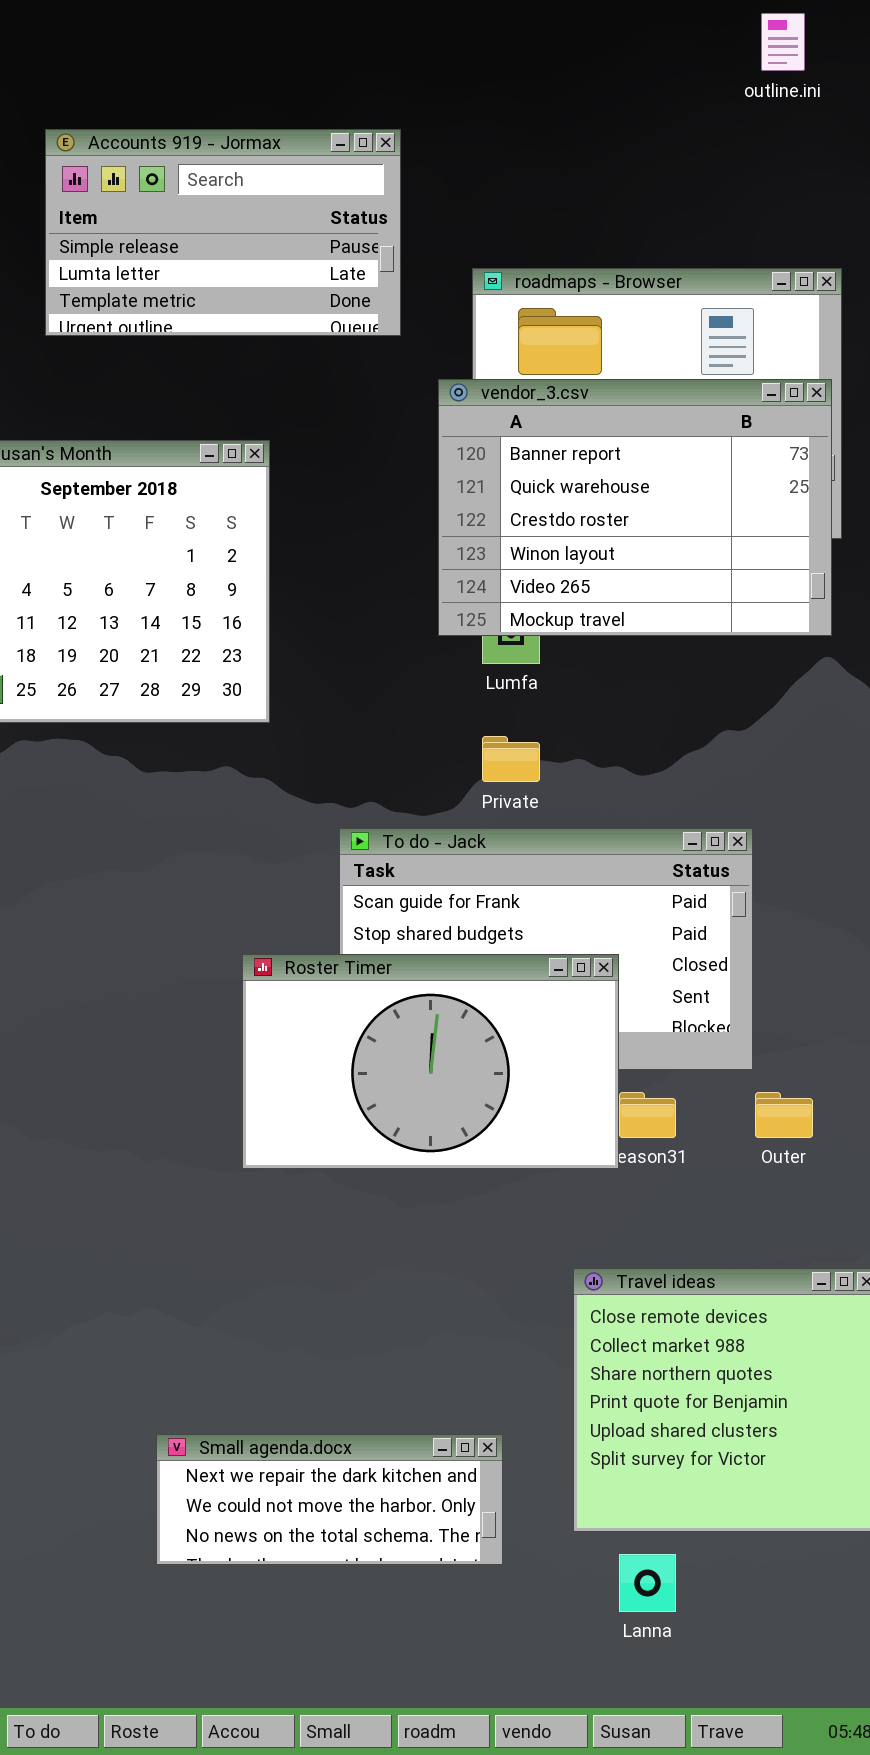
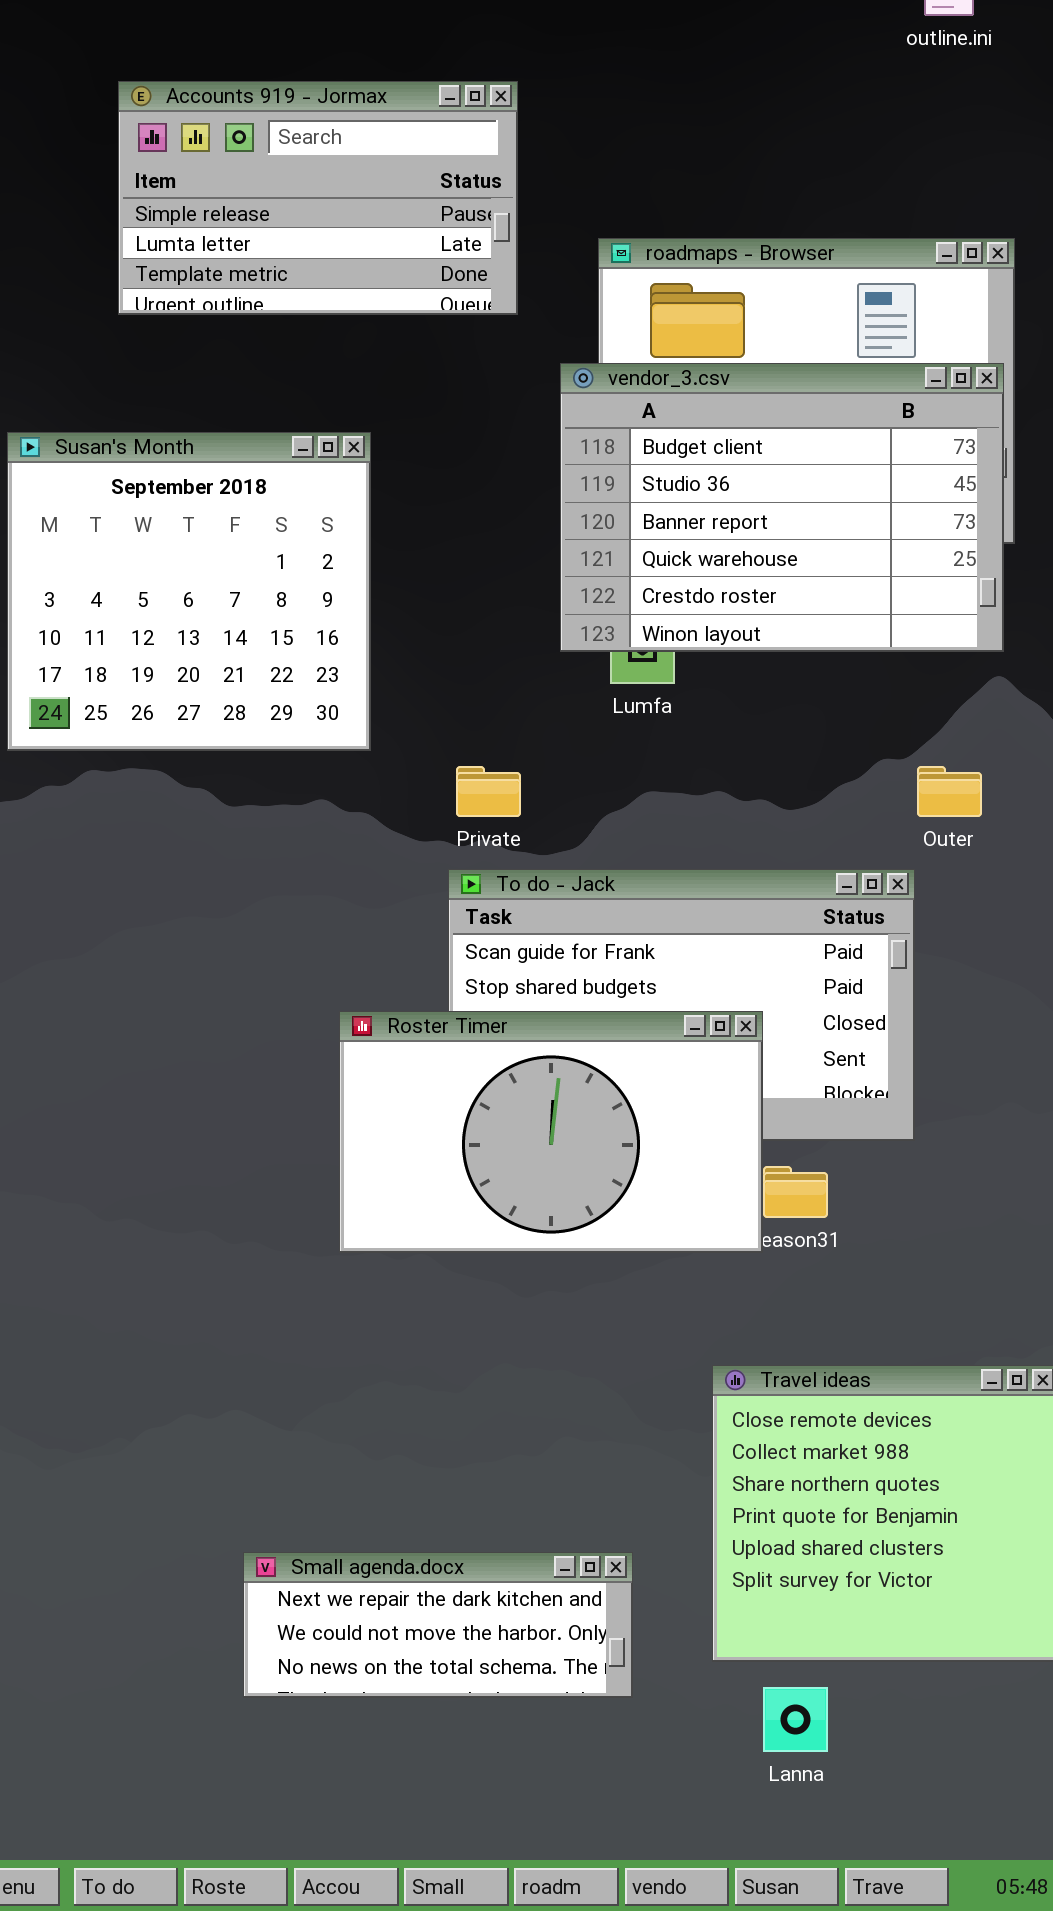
vendor_3.csv: [438,379,832,636] -> [560,363,1004,652], scrolled up 2 rows
Private: [482,736,540,782] -> [456,766,521,817], moved
Outer: [755,1092,813,1138] -> [917,766,982,817], moved

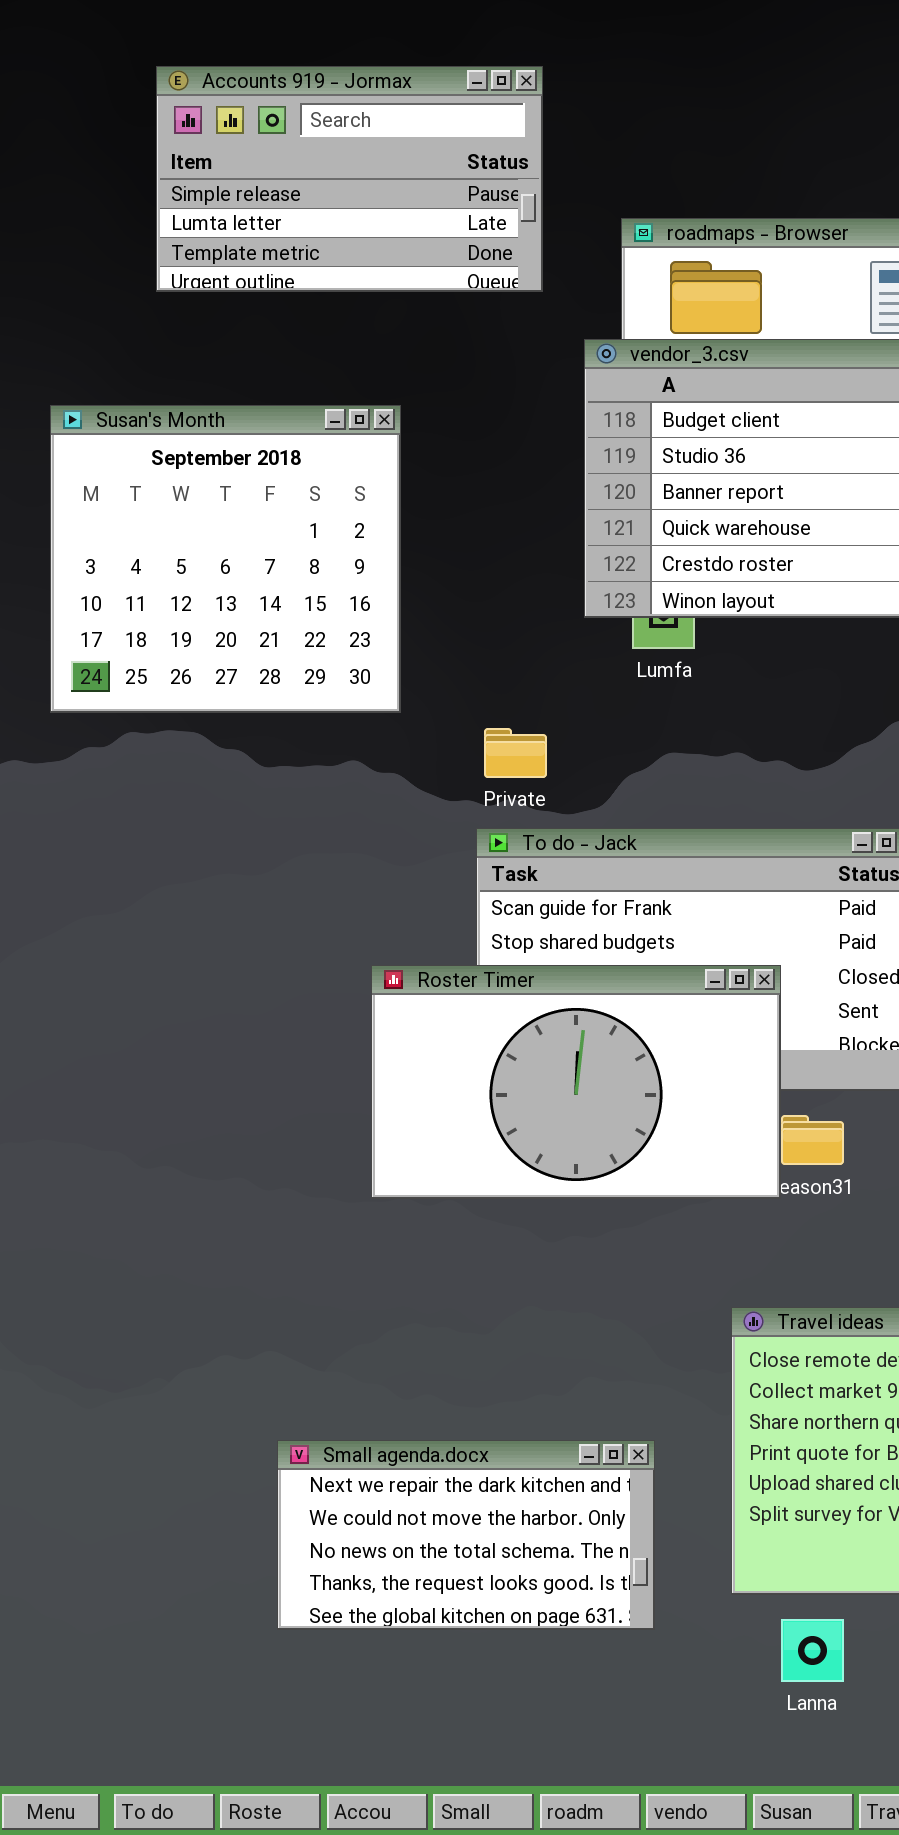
Small agenda.docx: [243,1552,633,1698] -> [277,1440,655,1630], resized

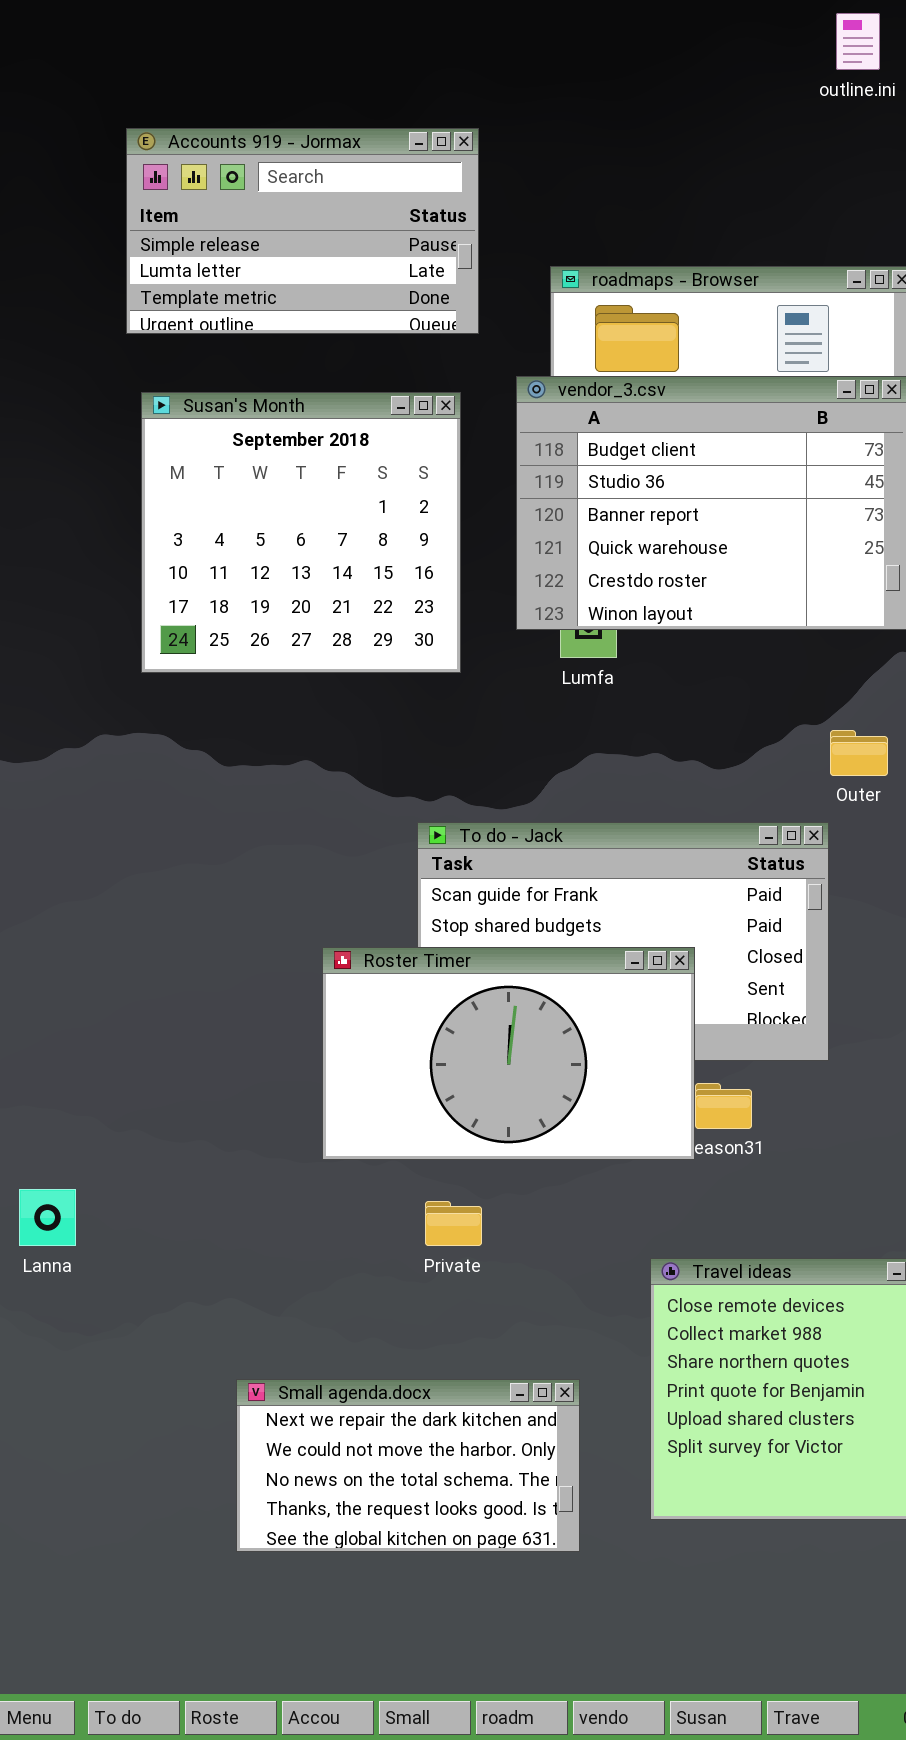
Susan's Month: [50,405,401,713] -> [141,392,461,673], moved
Private: [484,728,547,778] -> [425,1201,482,1246], moved
Lanna: [781,1619,844,1682] -> [19,1189,76,1246], moved

